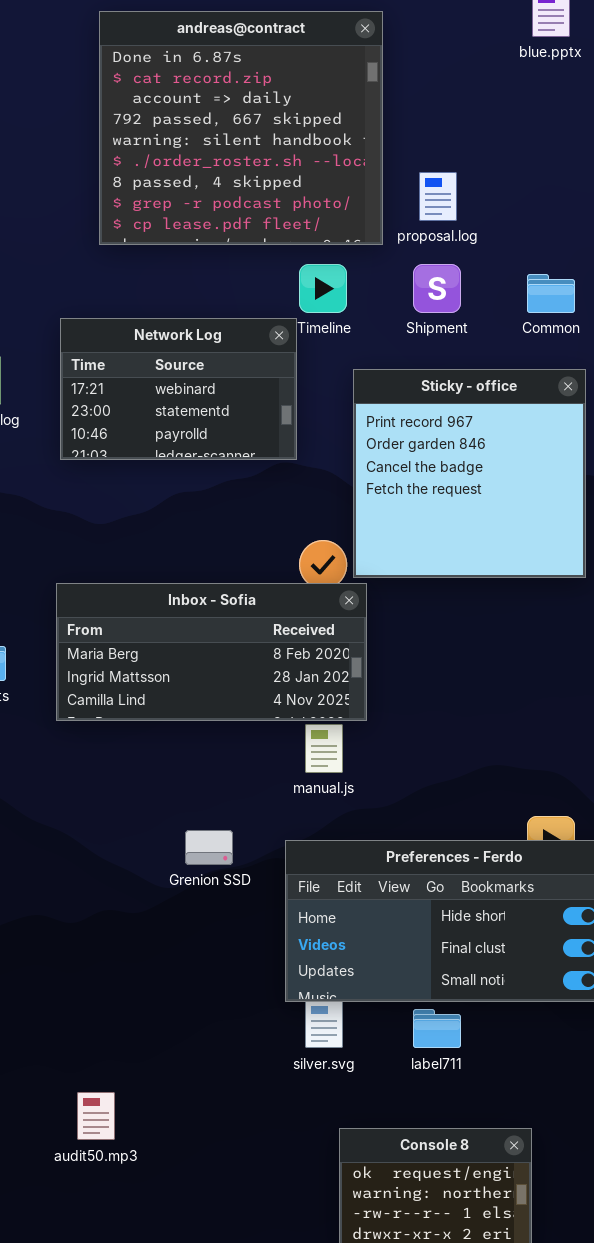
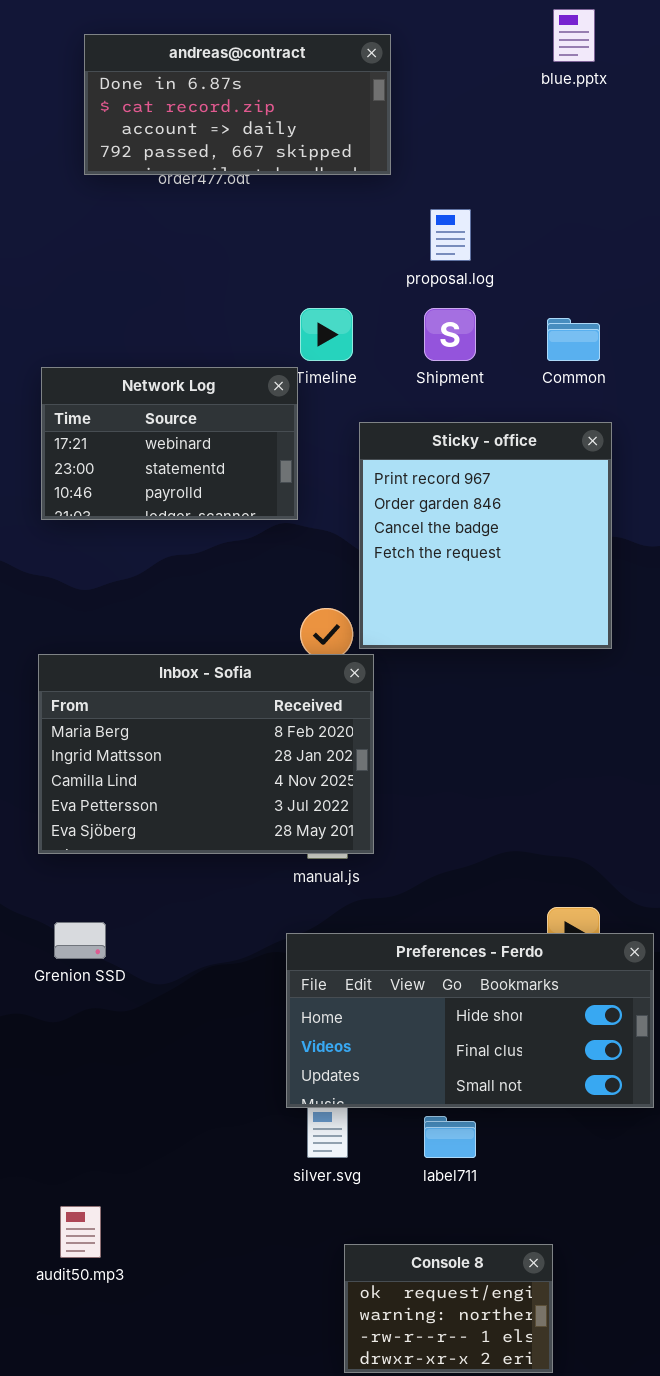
andreas@contract: [99,11,383,245] -> [84,34,391,175], resized
Inbox - Sofia: [56,583,367,721] -> [38,654,374,854], resized
Grenion SSD: [185,830,233,865] -> [54,922,106,959], moved

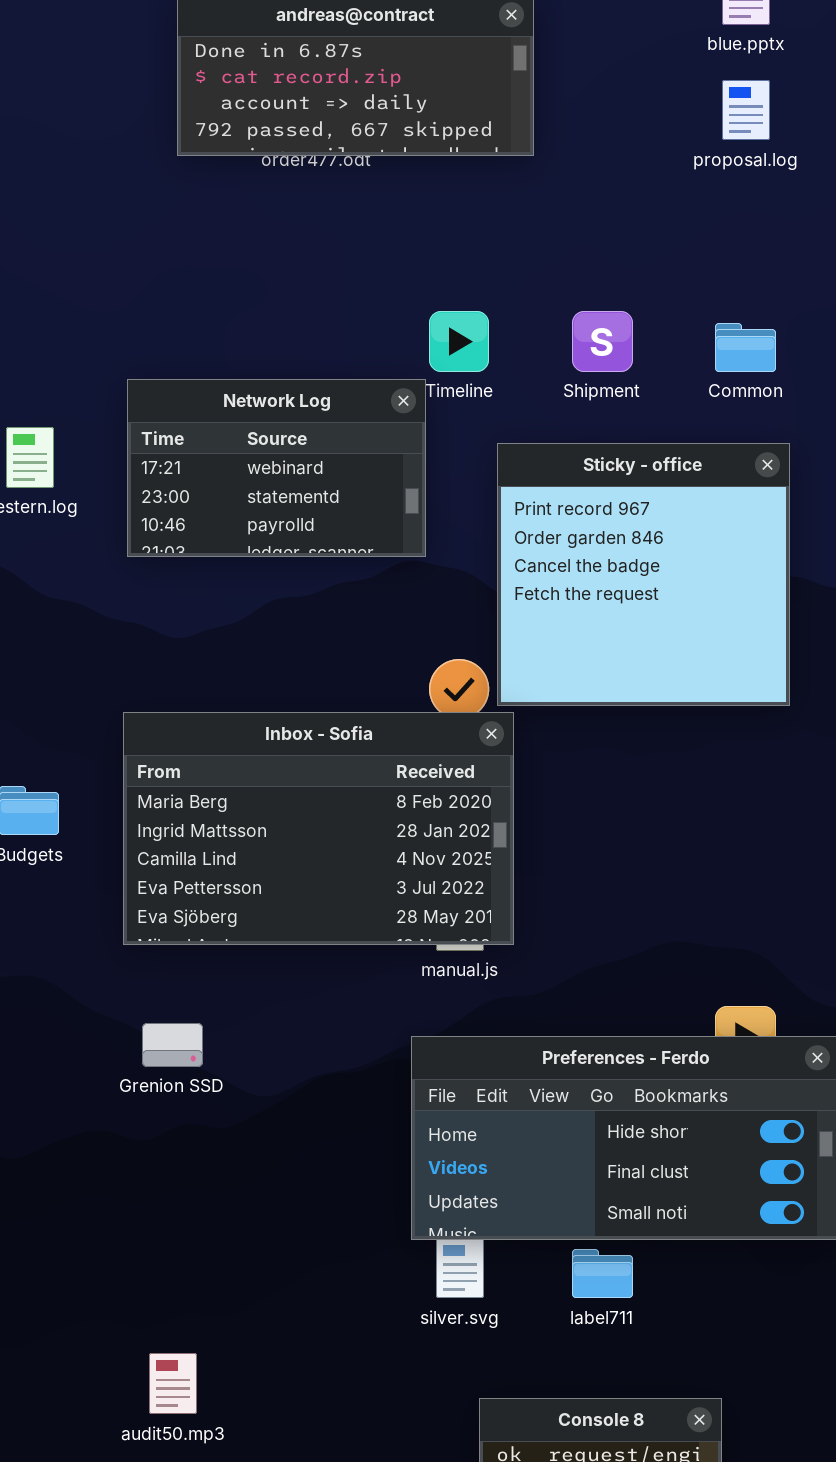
proposal.log: [430,209,471,261] -> [722,80,770,140], moved

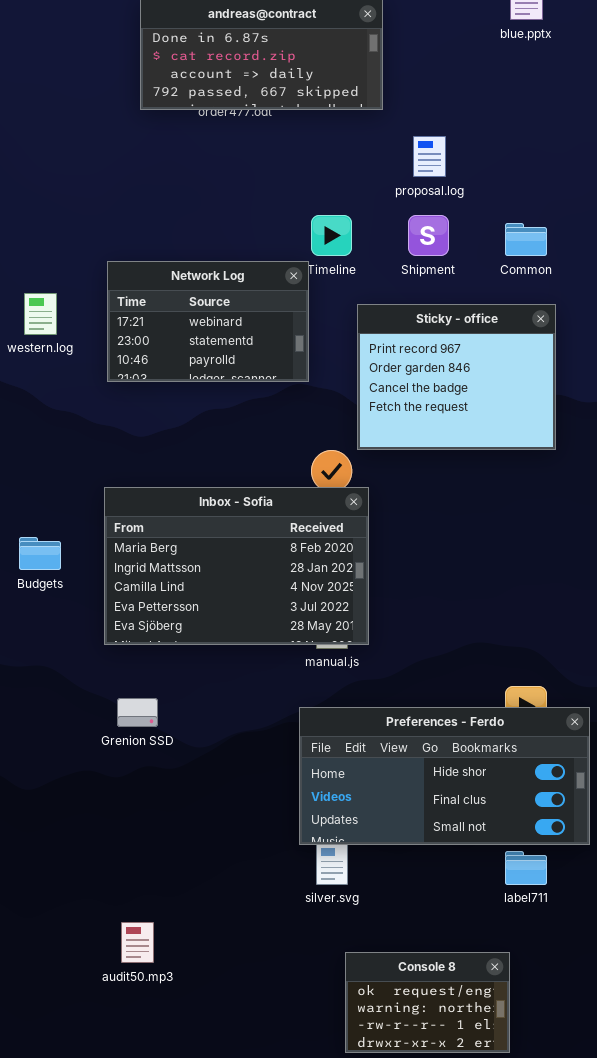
proposal.log: [722,80,770,140] -> [413,136,446,177], moved
Sticky - office: [497,443,790,706] -> [357,304,556,450], resized
label711: [572,1249,633,1298] -> [505,851,547,885], moved

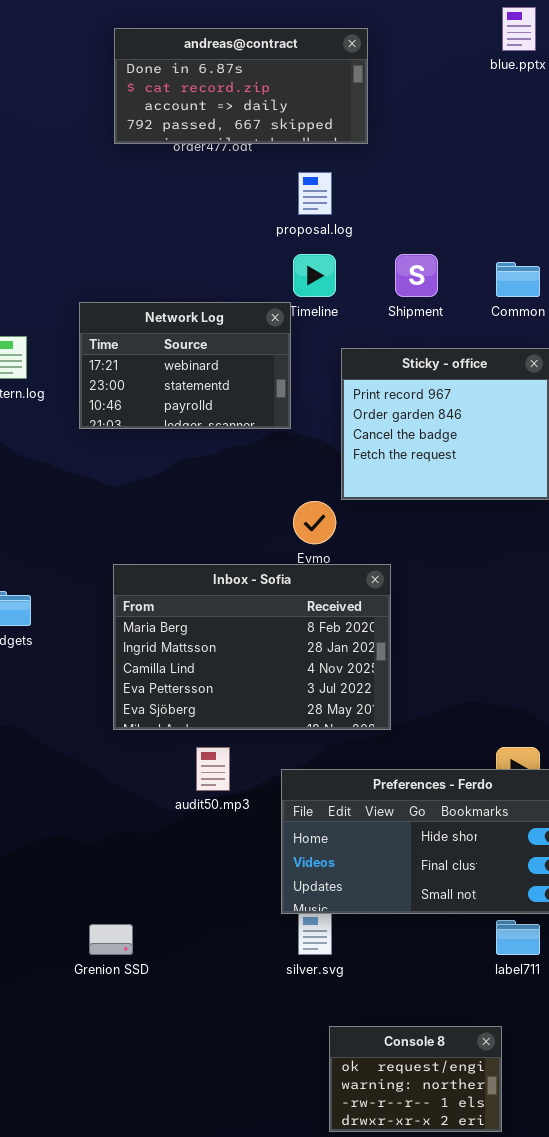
proposal.log: [413,136,446,177] -> [298,172,332,215], moved
Inbox - Sofia: [104,487,369,645] -> [113,564,391,730], moved
Grenion SSD: [117,698,158,727] -> [89,924,133,955], moved
audit50.mp3: [121,922,154,963] -> [196,747,230,791], moved

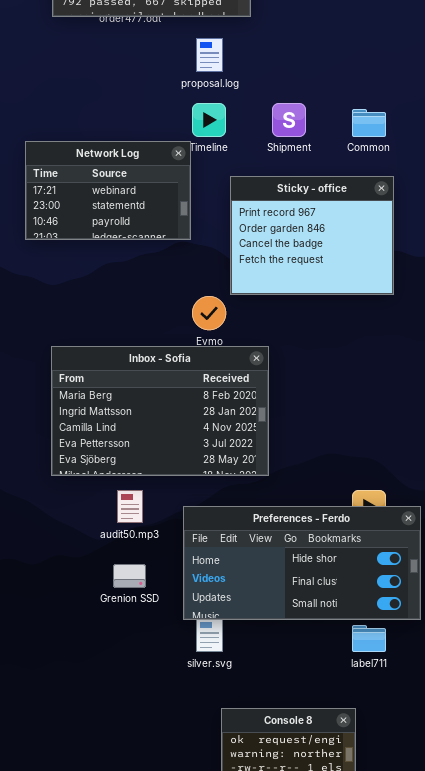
Grenion SSD: [89,924,133,955] -> [113,564,146,588], moved

